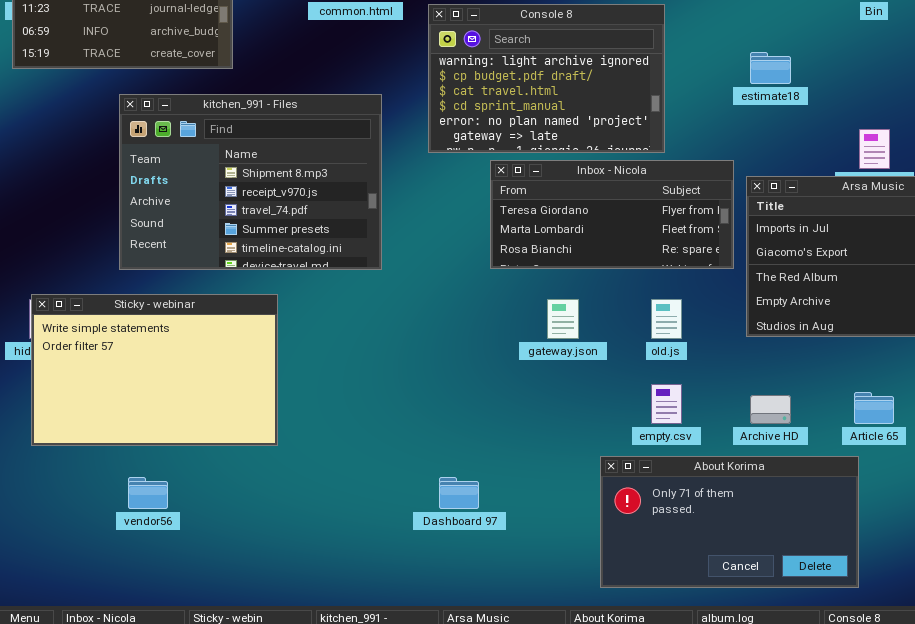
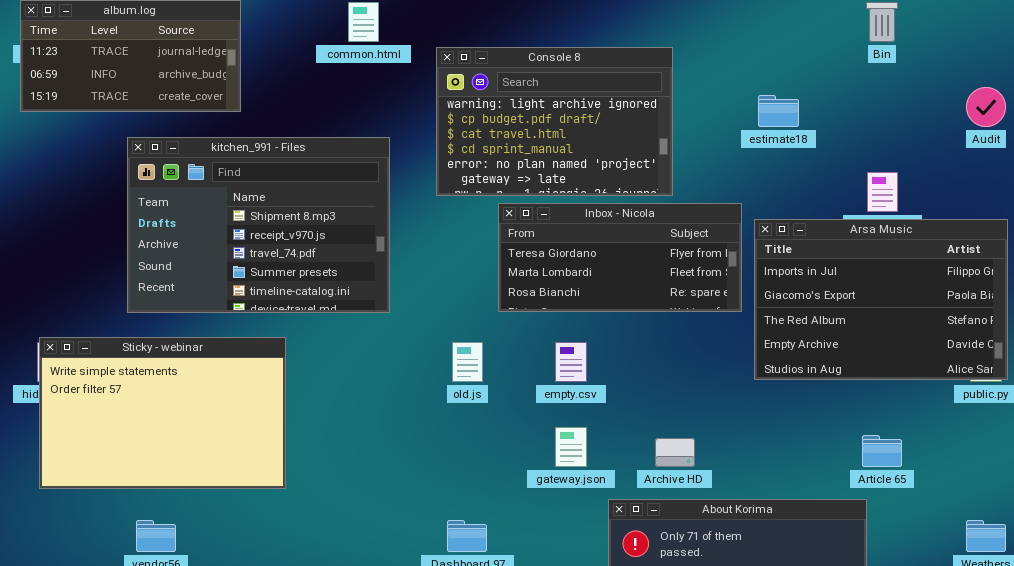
gateway.json: [547,299,579,339] -> [555,427,587,467], moved
old.js: [651,299,682,339] -> [452,342,483,382], moved
empty.csv: [651,384,682,424] -> [555,342,587,382], moved
Archive HD: [750,395,791,424] -> [655,438,695,467], moved

